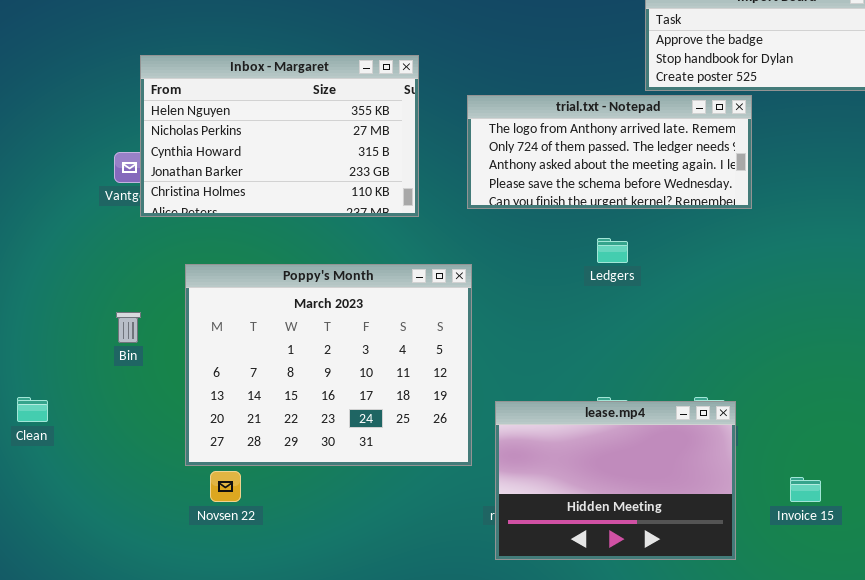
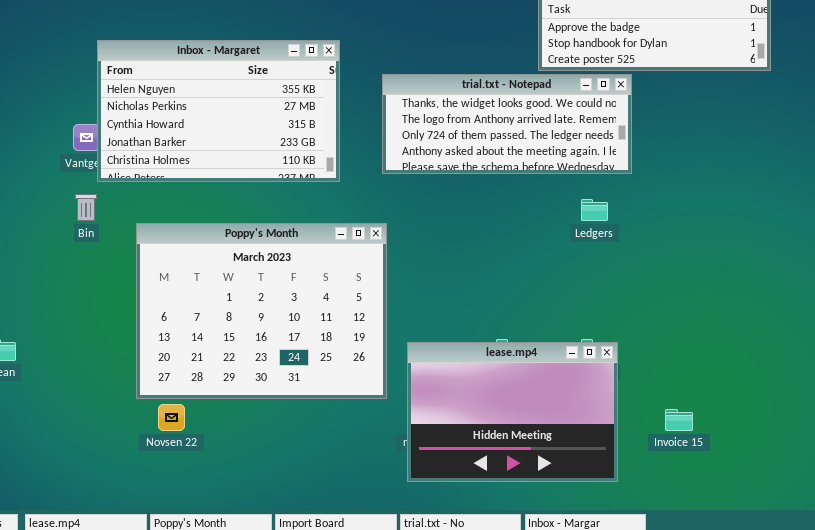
trial.txt - Notepad: [467,95,752,209] -> [382,74,632,174], scrolled up 1 row
Ledgers: [597,238,628,263] -> [581,199,608,221], moved
Bin: [116,312,141,343] -> [75,194,97,221], moved

